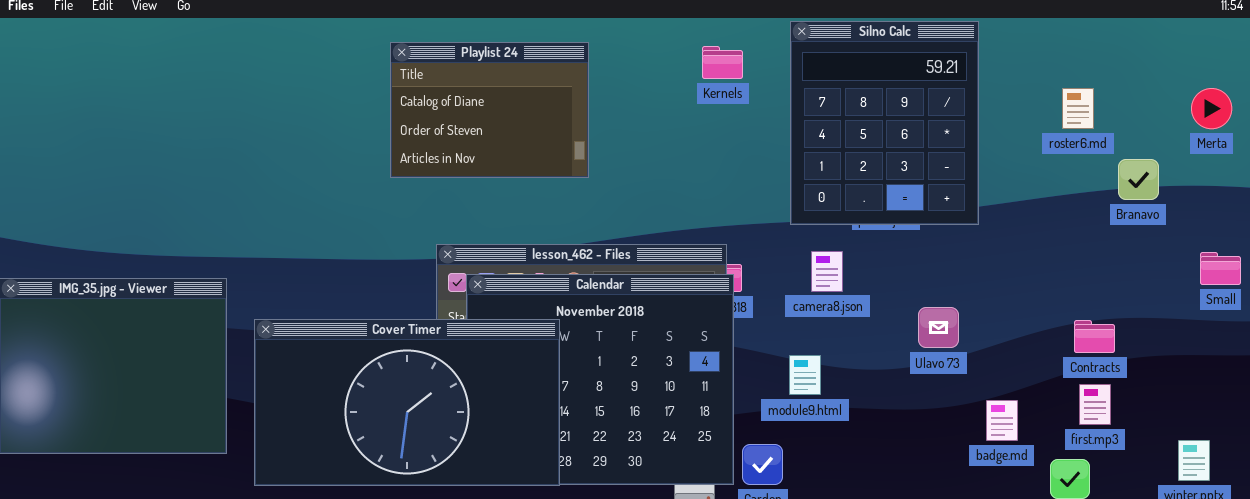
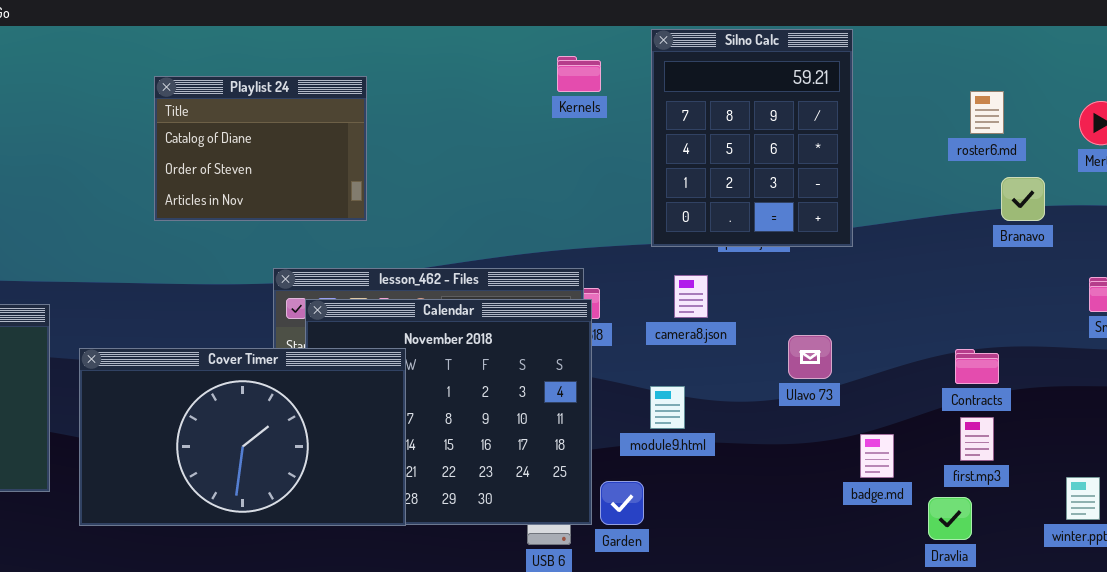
Playlist 24: [390,42,589,178] -> [154,76,367,221], moved
roster6.md: [1062,88,1094,129] -> [970,91,1004,134], moved

